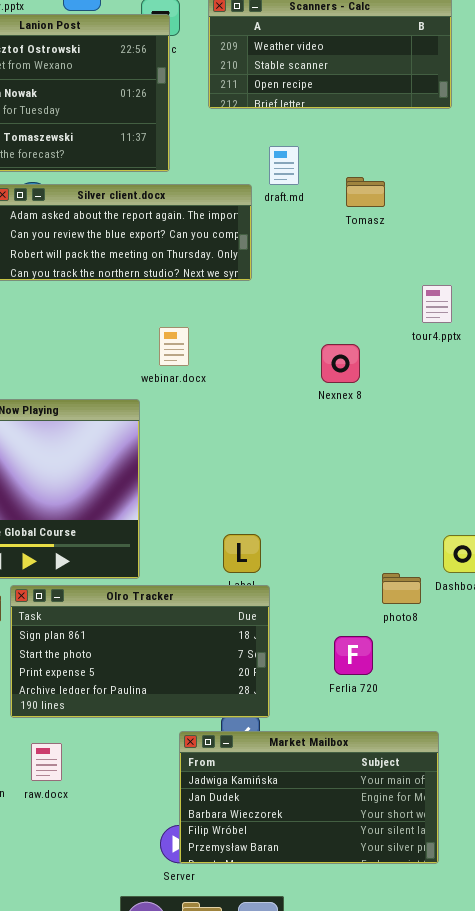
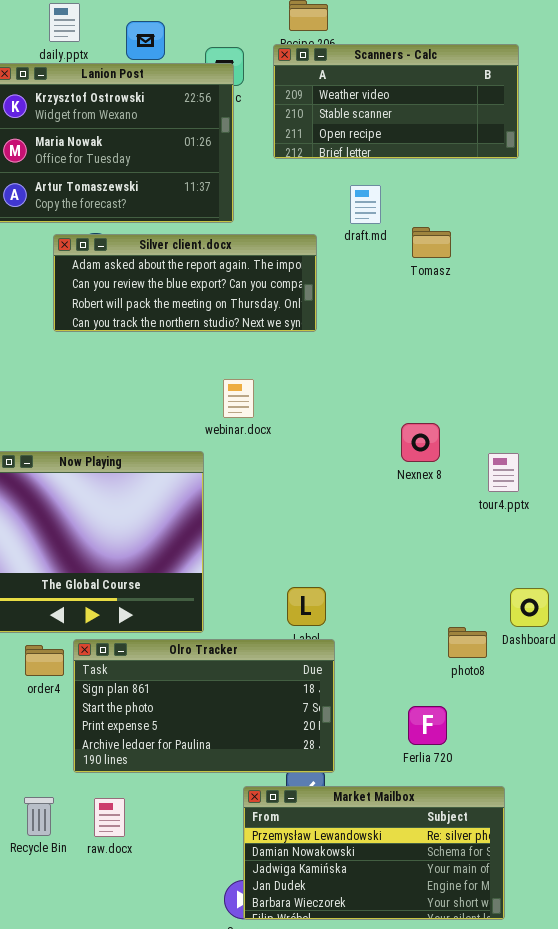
draft.md: [269,146,299,185] -> [350,185,381,224], moved
tour4.pptx: [422,285,452,323] -> [488,453,519,492], moved
Nexnex 8: [321,344,360,383] -> [401,423,440,462], moved
Ferlia 720: [334,636,373,675] -> [408,706,447,745], moved
Market Mailbox: [179,731,439,864] -> [243,786,505,920], scrolled up 2 rows

